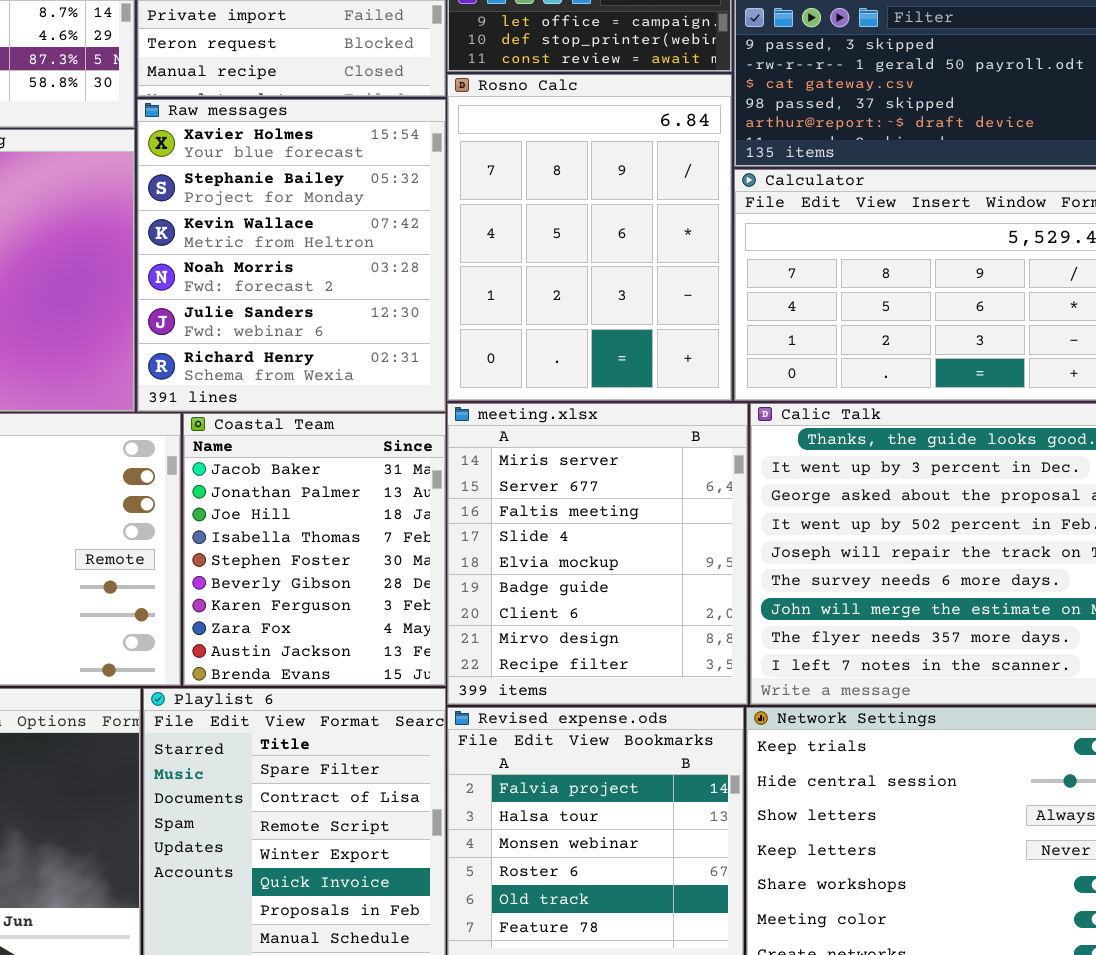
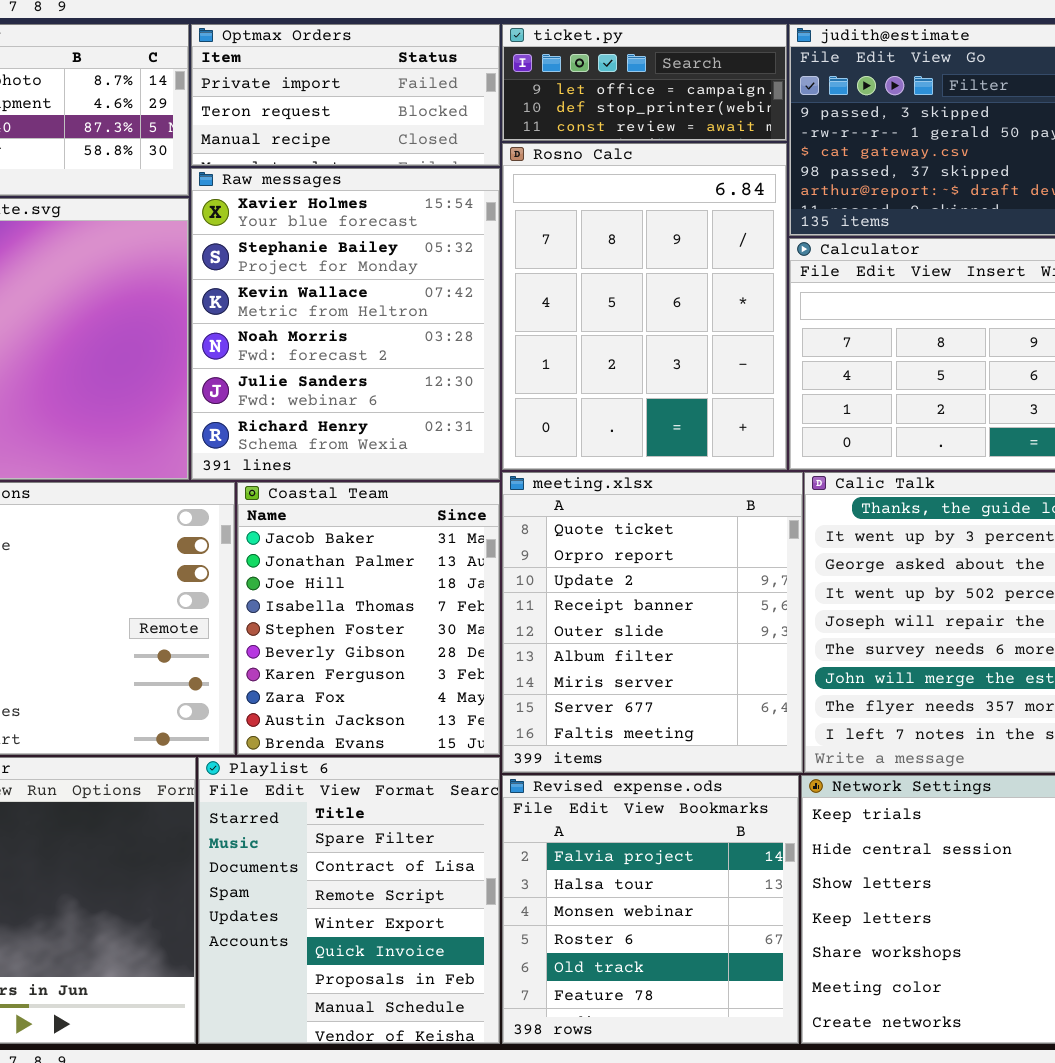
meeting.xlsx: [447,403,748,705] -> [502,472,803,773], scrolled up 6 rows

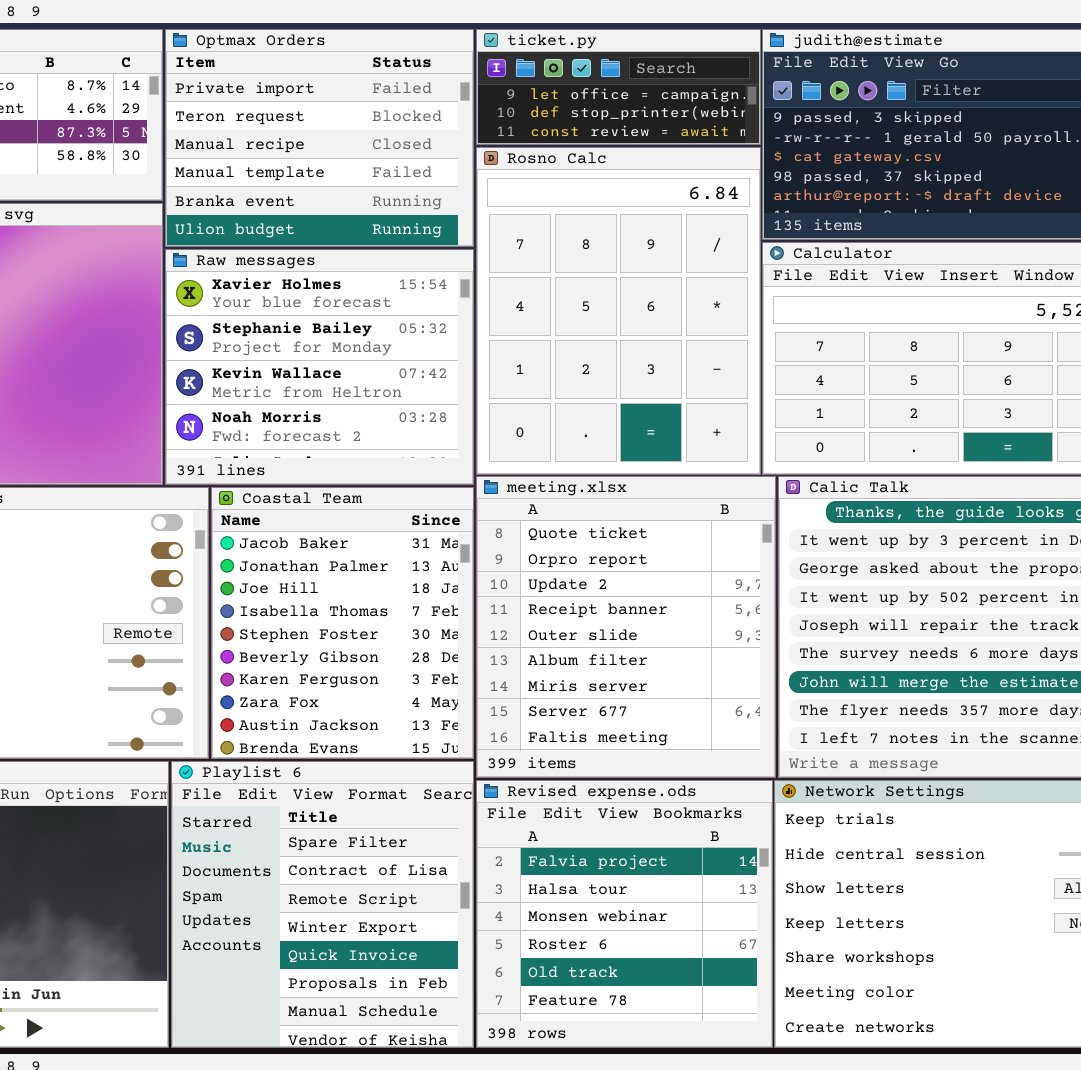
Optmax Orders: [191,24,500,166] -> [165,29,474,247], resized
Raw messages: [191,168,500,480] -> [165,249,474,485], resized

